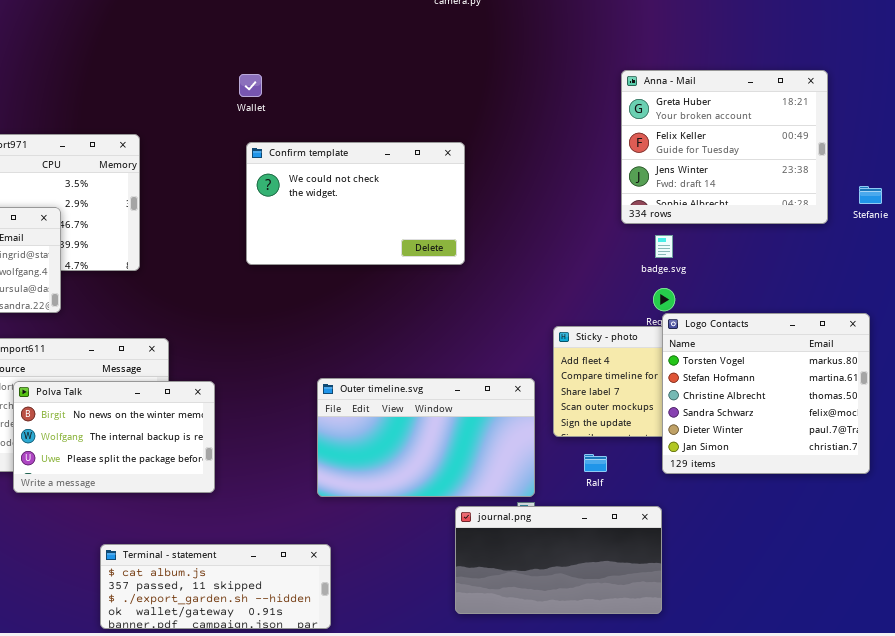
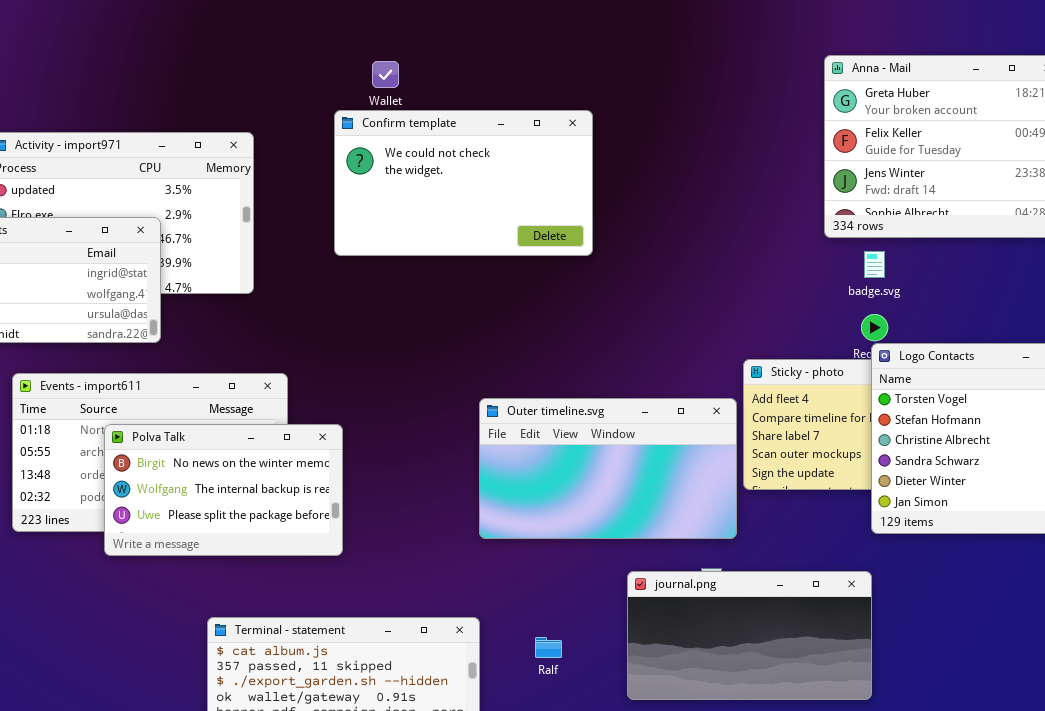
Confirm template: [246,142,465,265] -> [334,110,593,256], moved
Outer timeline.svg: [317,378,535,497] -> [479,398,737,539], moved
Ralf: [584,454,607,472] -> [535,637,562,658], moved

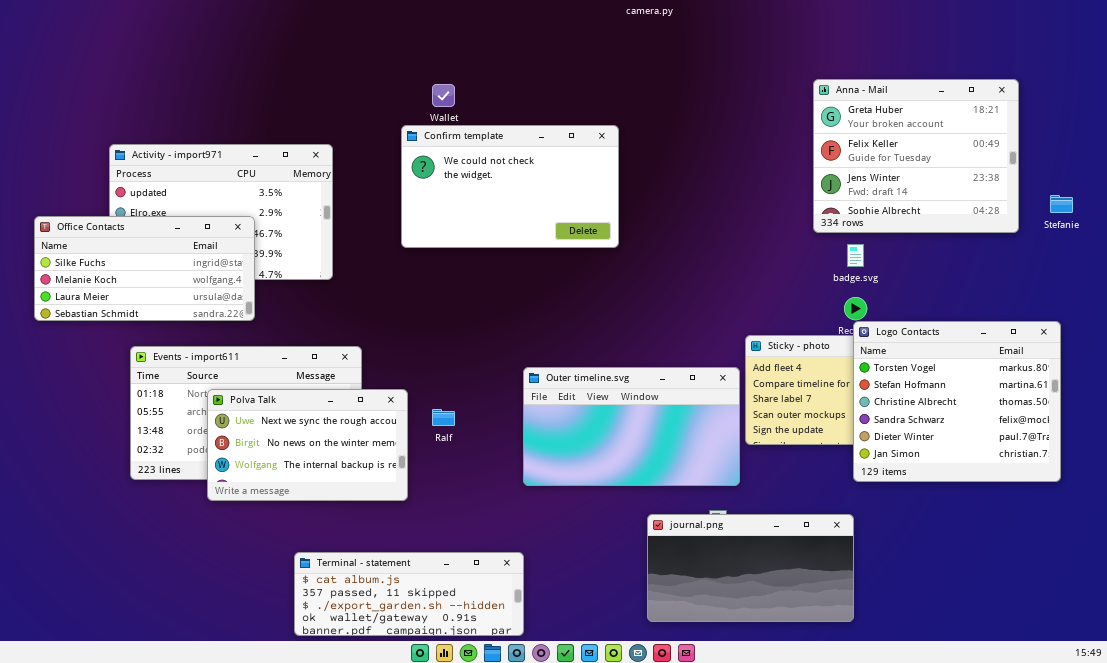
Polva Talk: [104,424,343,556] -> [207,389,408,501], scrolled up 1 row
Ralf: [535,637,562,658] -> [432,409,455,426], moved

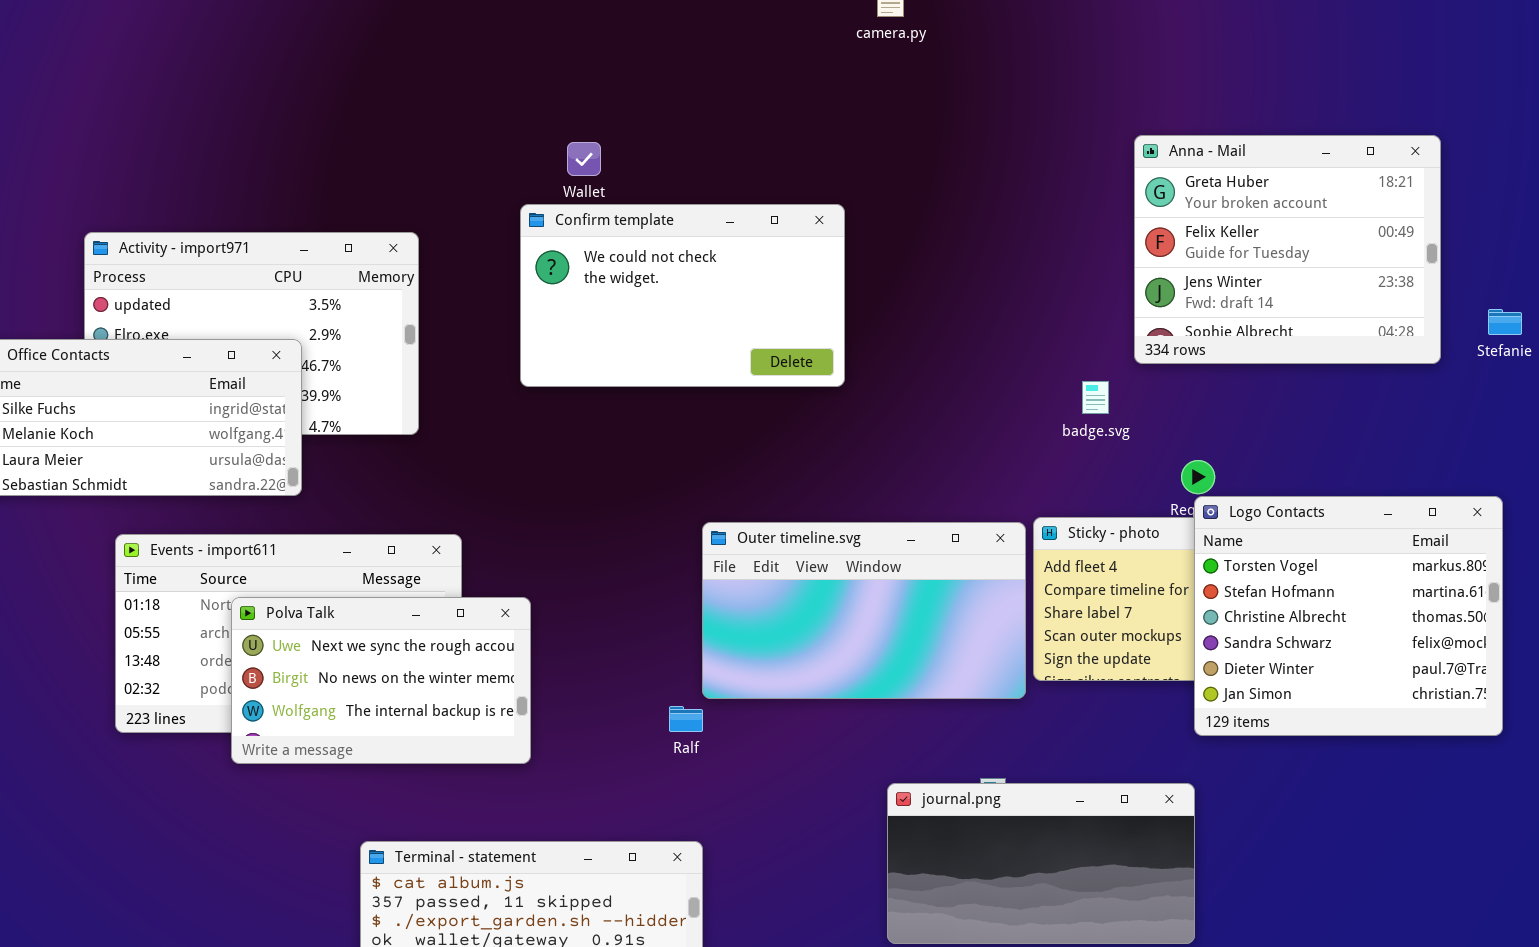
badge.svg: [847,244,864,267] -> [1082,381,1109,414], moved
Outer timeline.svg: [523,367,740,486] -> [702,522,1026,699], moved
Ralf: [432,409,455,426] -> [669,706,703,732], moved

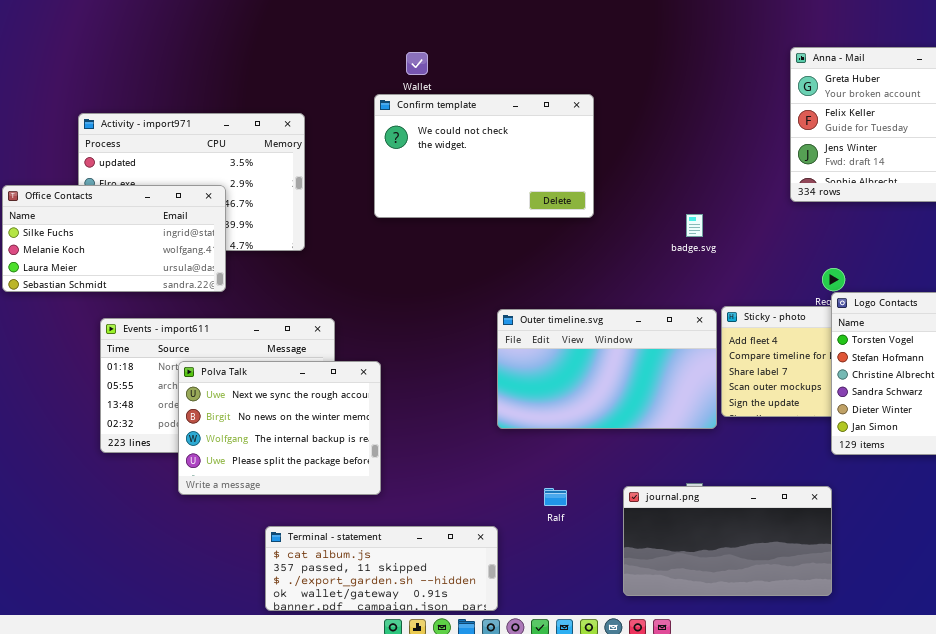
badge.svg: [1082,381,1109,414] -> [686,214,703,237], moved
Polva Talk: [231,597,531,764] -> [178,361,381,495], resized
Ralf: [669,706,703,732] -> [544,488,567,506], moved

